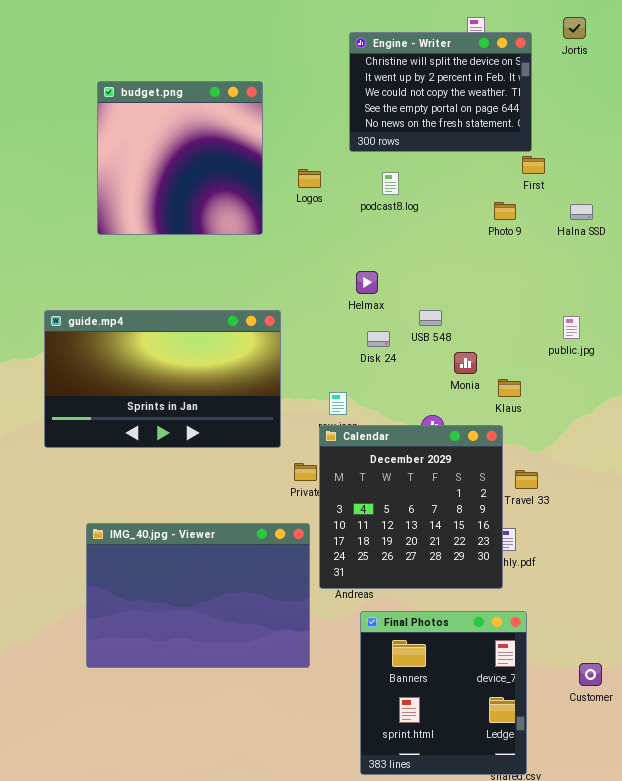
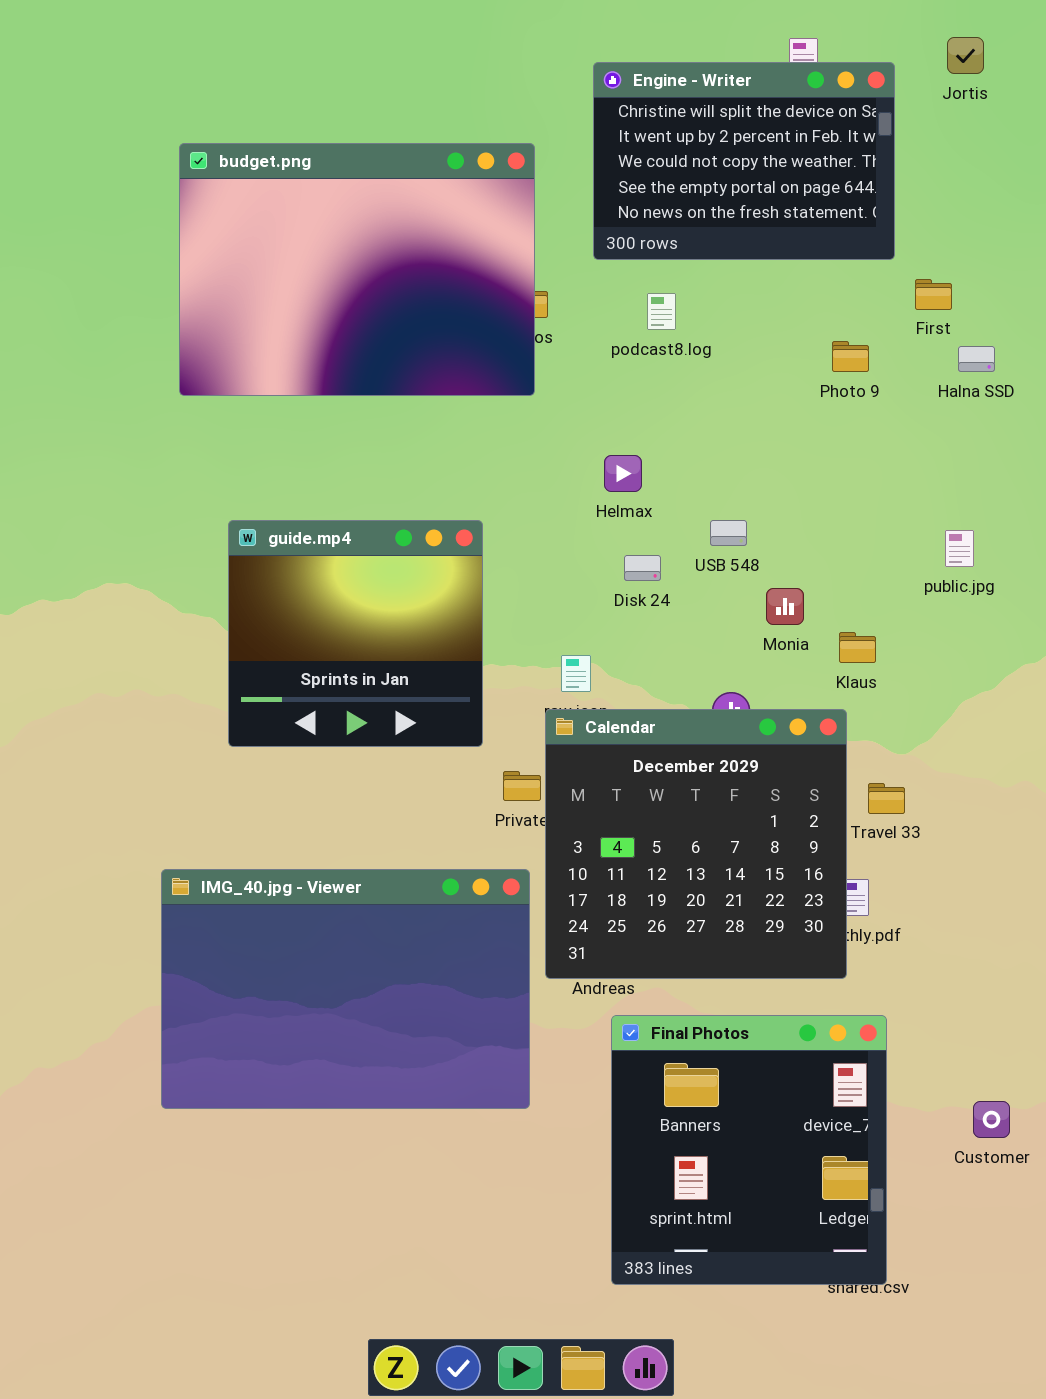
budget.png: [97,81,263,235] -> [179,143,535,396], resized
First: [522,156,545,174] -> [915,279,952,310], moved
guide.mp4: [44,310,281,448] -> [228,520,483,747], resized

